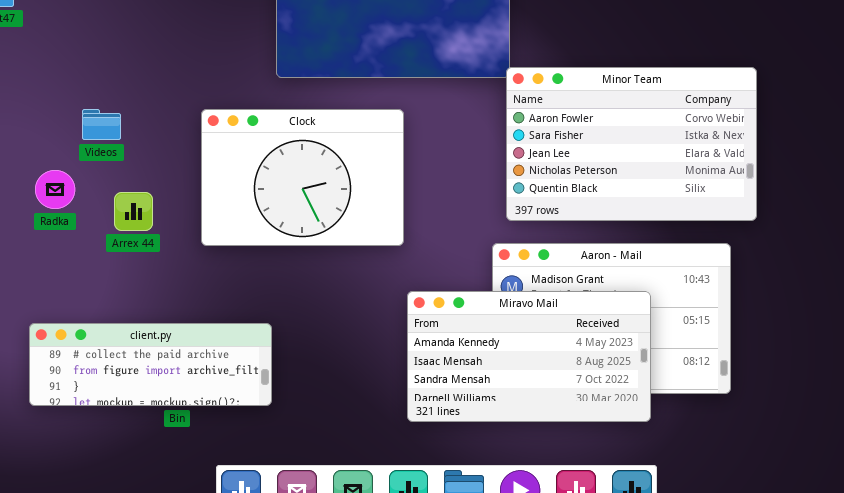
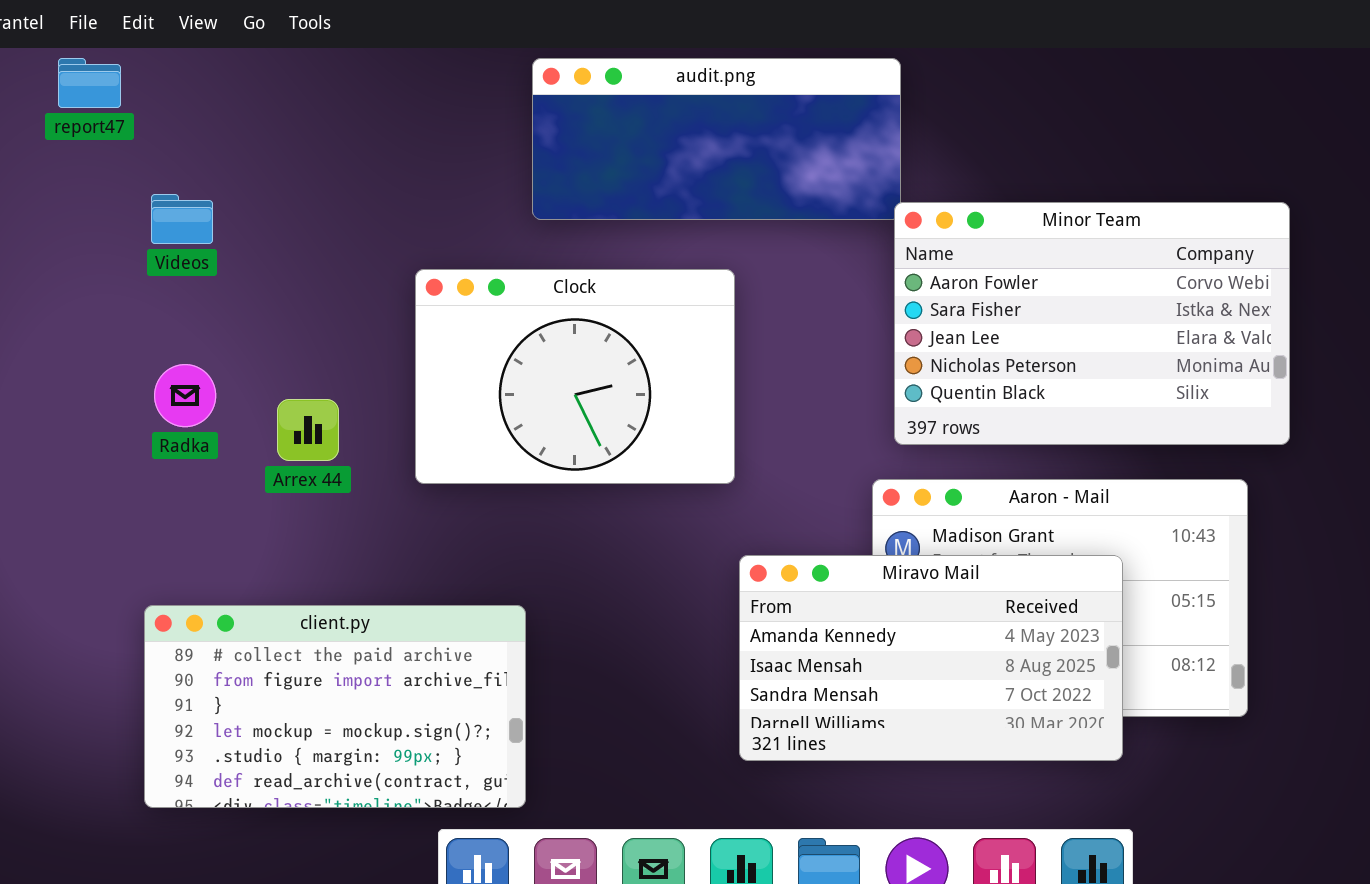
Videos: [82,109,121,140] -> [151,194,213,244], moved
client.py: [29,323,272,406] -> [144,605,526,808], resized

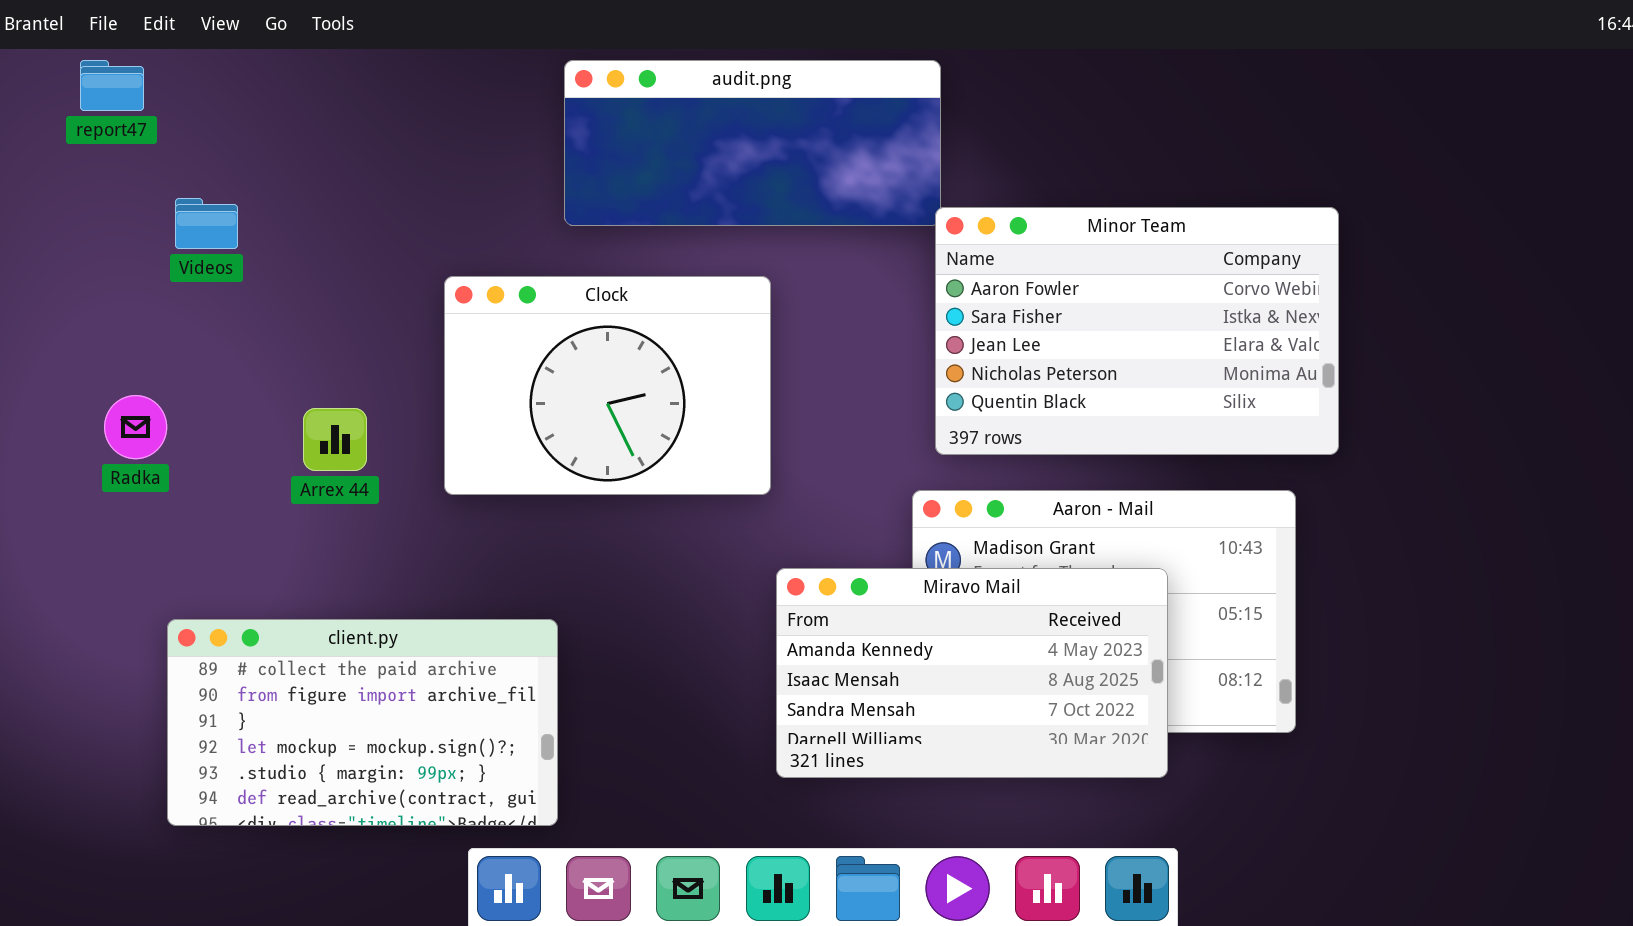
Radka: [154,364,216,427] -> [104,395,167,459], moved

